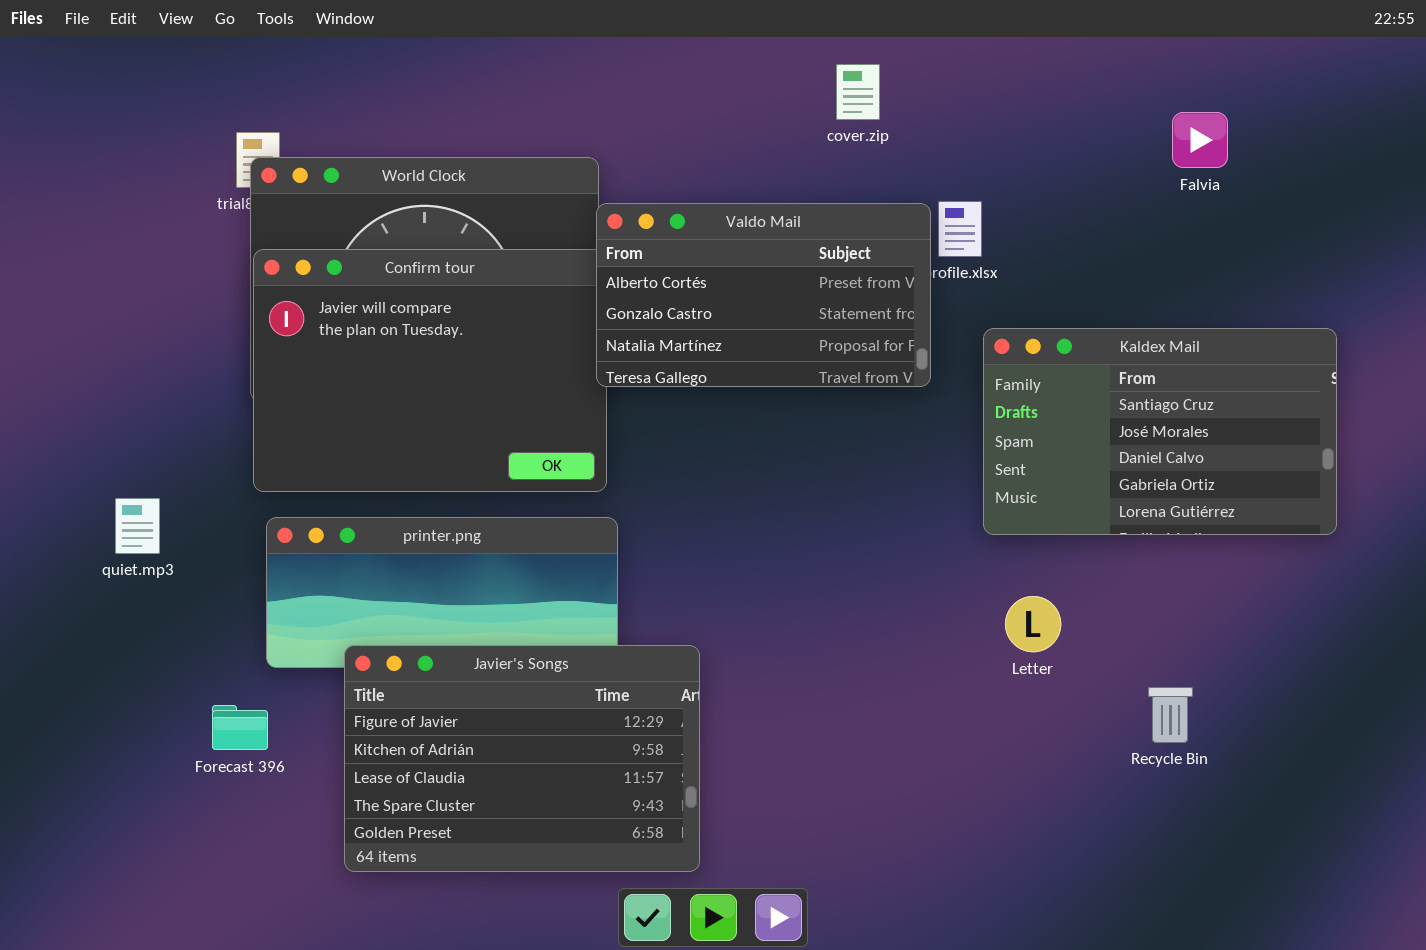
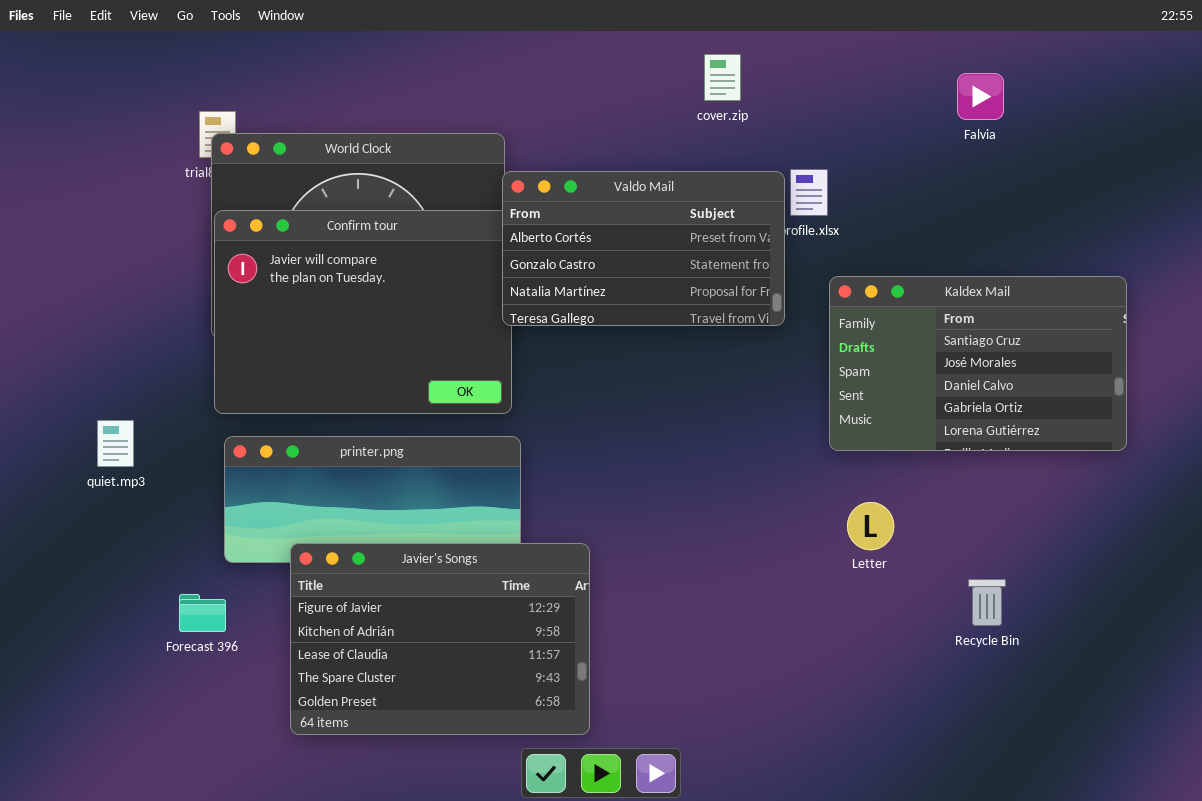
Falvia: [1172,112,1228,168] -> [957,73,1004,120], moved

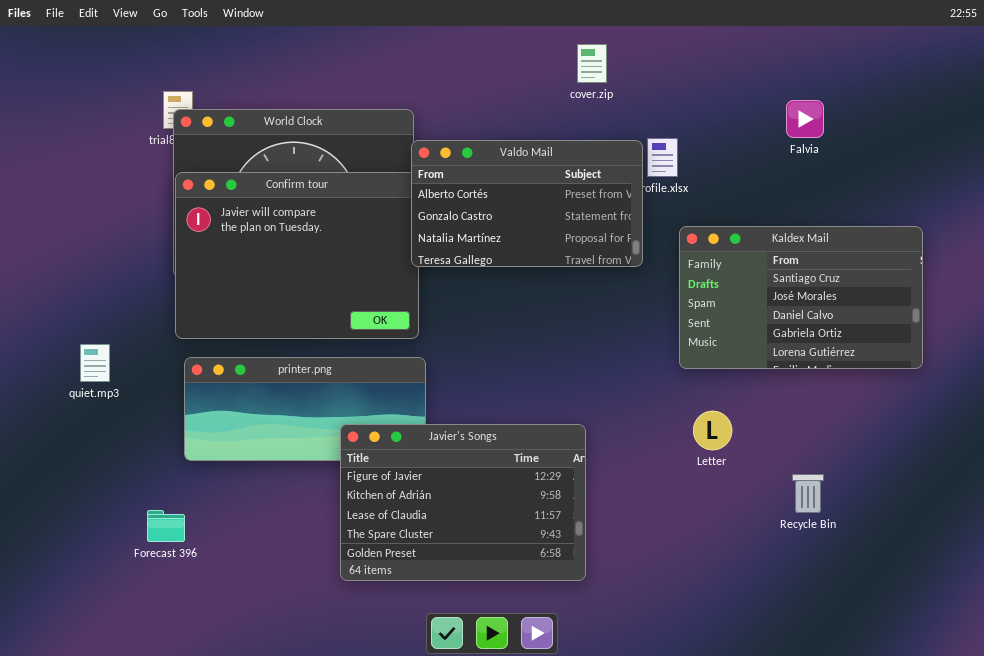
Falvia: [957,73,1004,120] -> [786,100,824,138], moved
Javier's Songs: [290,543,590,735] -> [340,424,586,581], moved
Forecast 396: [179,594,226,632] -> [147,510,185,542], moved

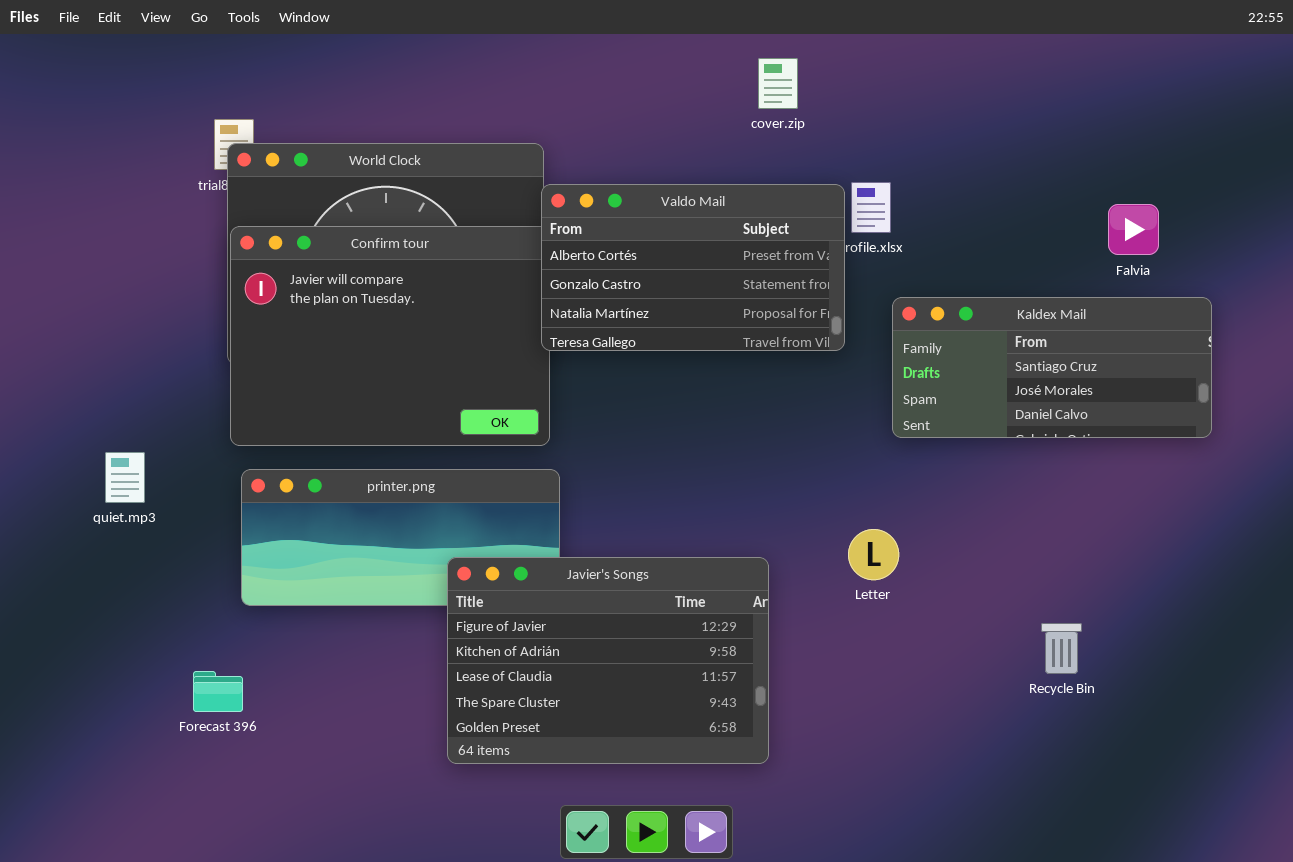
Falvia: [786,100,824,138] -> [1108,204,1159,255], moved
Kaldex Mail: [679,226,923,369] -> [892,297,1212,438], resized
Letter: [693,411,732,450] -> [848,529,899,580], moved

